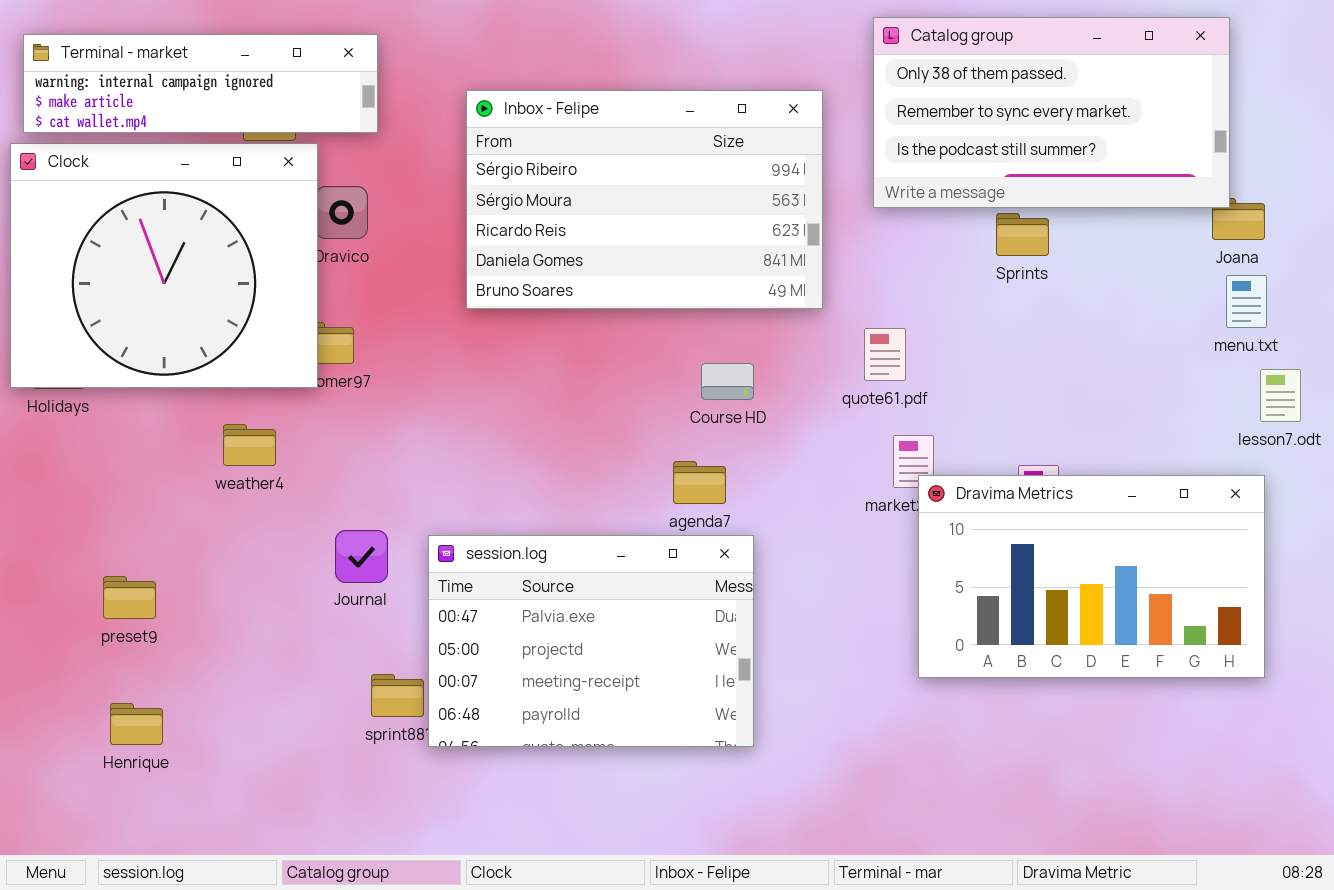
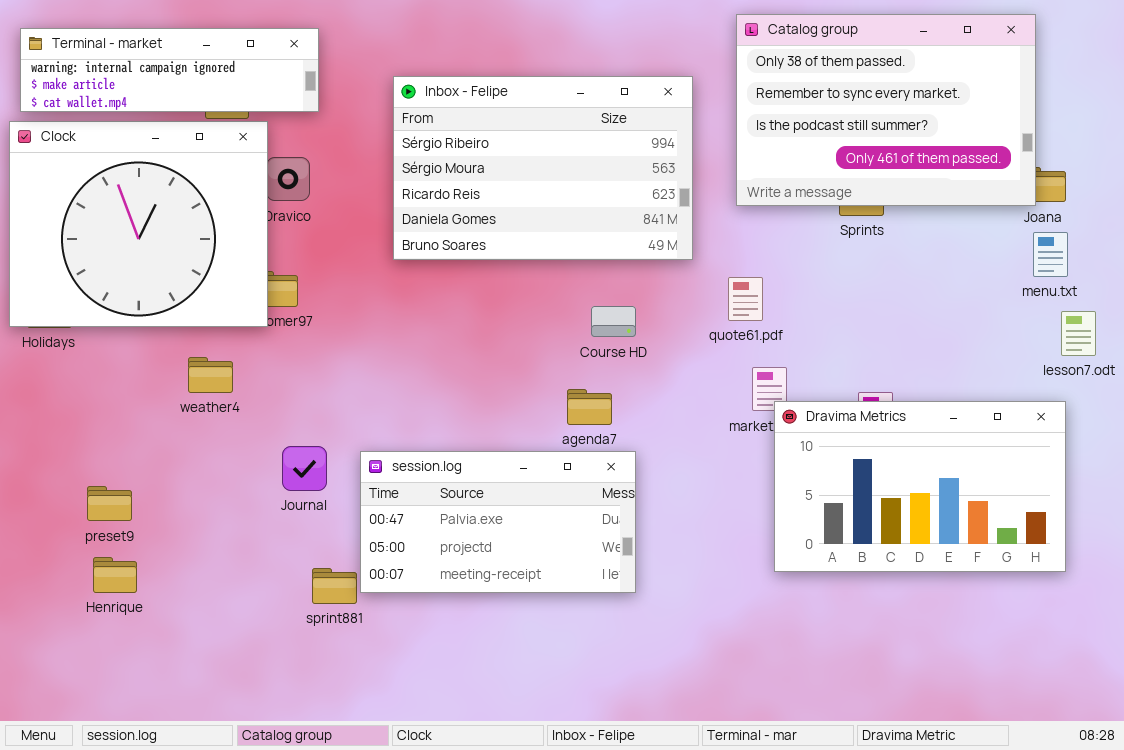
Catalog group: [873,17,1230,208] -> [736,14,1036,206], resized
session.log: [428,535,754,747] -> [360,451,636,593], resized
Henrique: [110,703,163,745] -> [93,557,137,593], moved

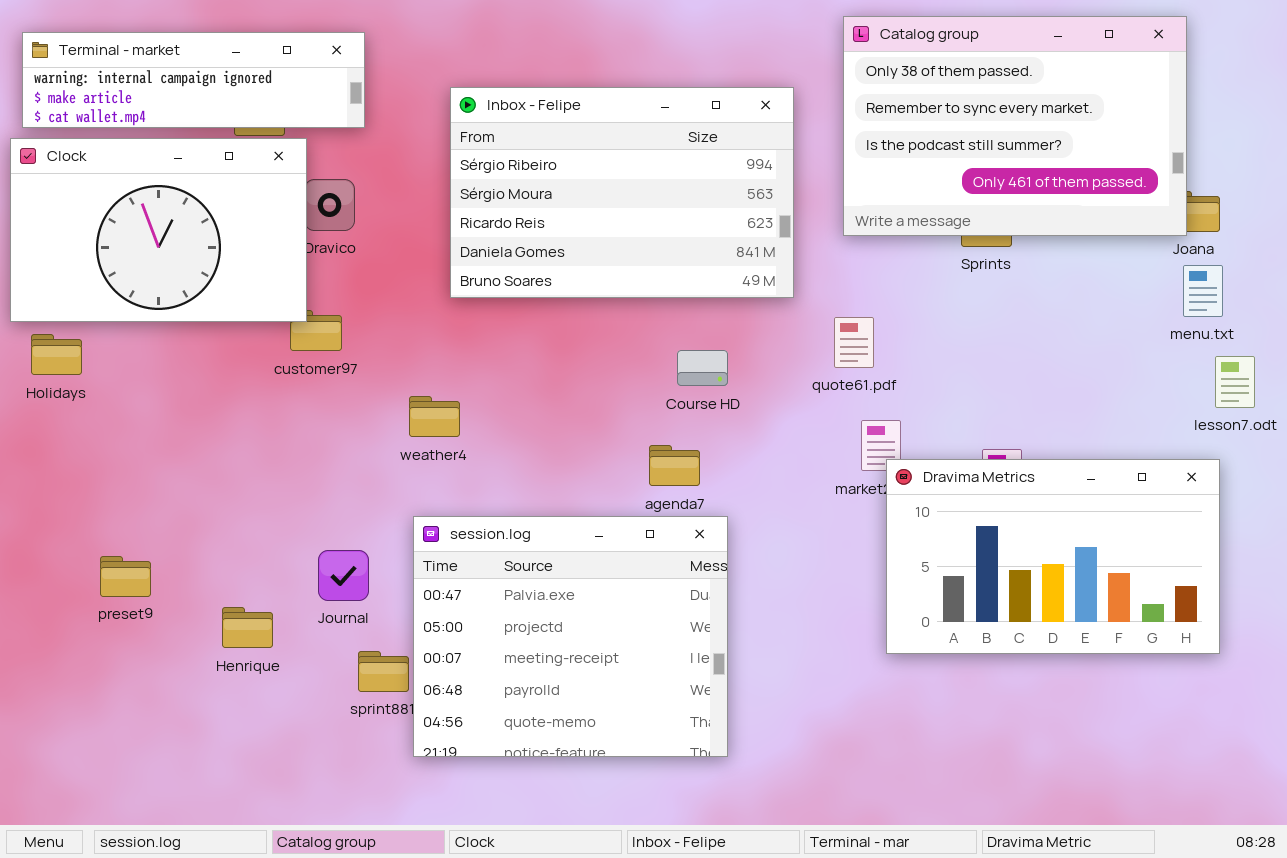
Clock: [9,121,268,327] -> [10,138,307,322], resized
weather4: [188,357,233,393] -> [409,396,460,437], moved
Journal: [282,446,327,491] -> [318,550,369,601], moved
session.log: [360,451,636,593] -> [413,516,728,757], resized
Henrique: [93,557,137,593] -> [222,607,273,648], moved

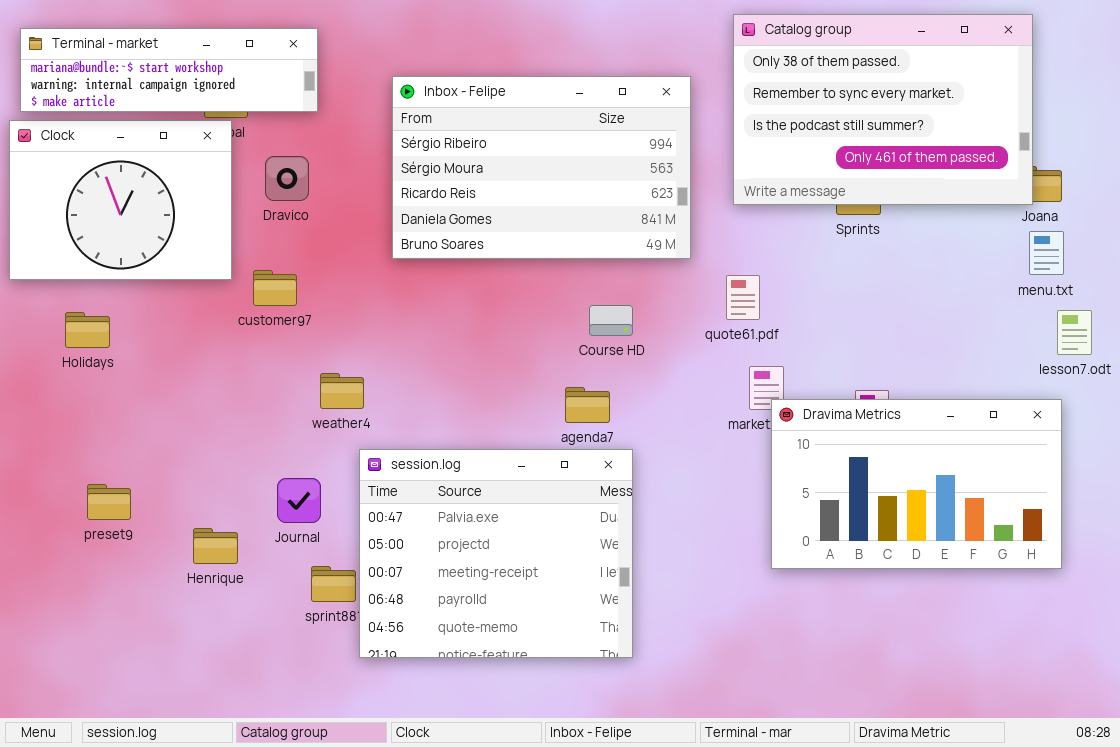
Terminal - market: [22,32,365,128] -> [20,28,318,112], scrolled up 1 row
Clock: [10,138,307,322] -> [9,120,232,280], resized
Holidays: [31,334,82,375] -> [65,312,110,348], moved
weather4: [409,396,460,437] -> [320,373,364,409], moved

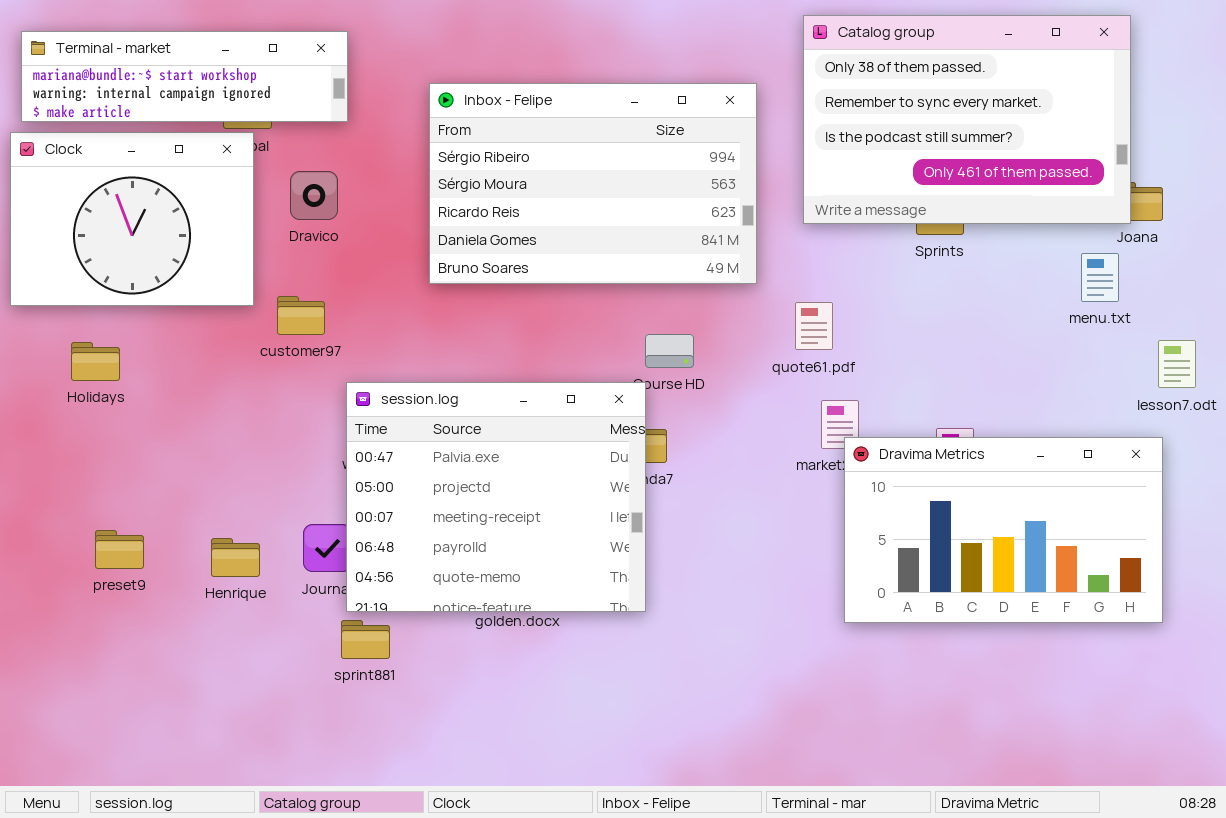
menu.txt: [1029,231,1064,275] -> [1081,253,1119,302], moved
session.log: [359,449,633,658] -> [346,382,646,612], moved
Henrique: [193,528,238,564] -> [211,538,260,577], moved

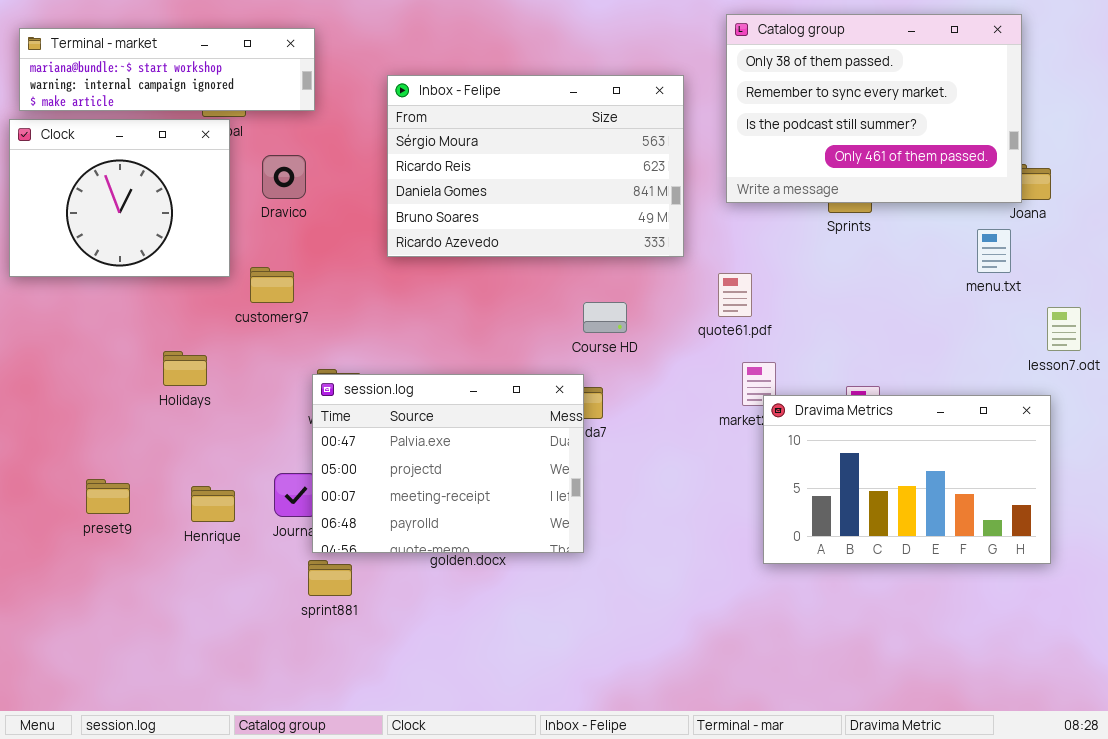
Inbox - Felipe: [429,83,757,284] -> [387,75,684,257], scrolled down 1 row
Holidays: [71,342,120,381] -> [163,351,207,386], moved
session.log: [346,382,646,612] -> [312,374,584,553], resized

